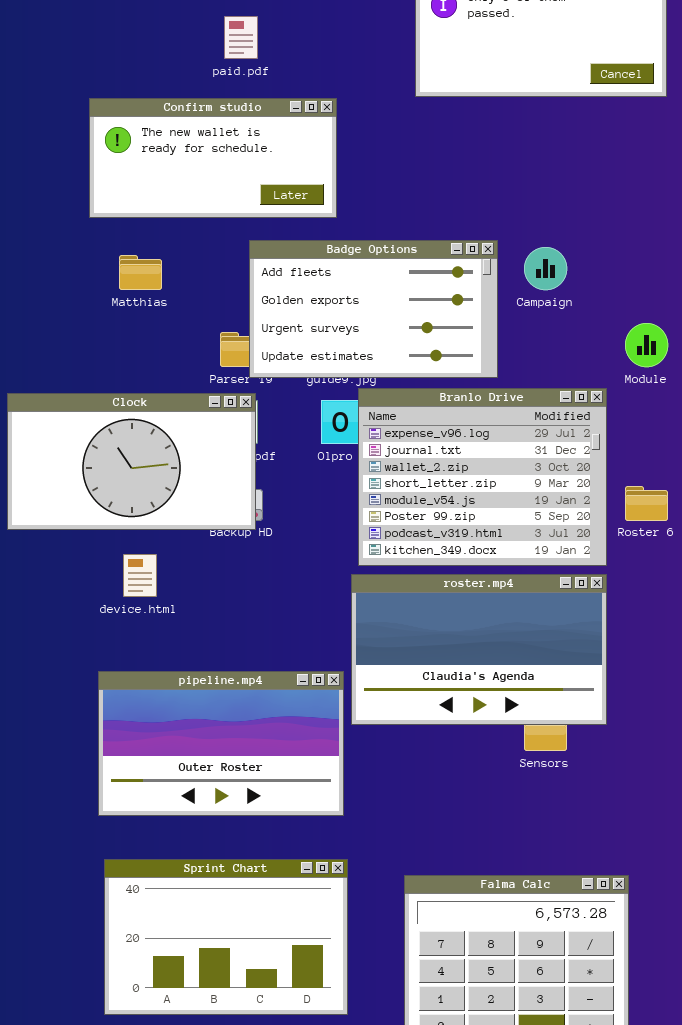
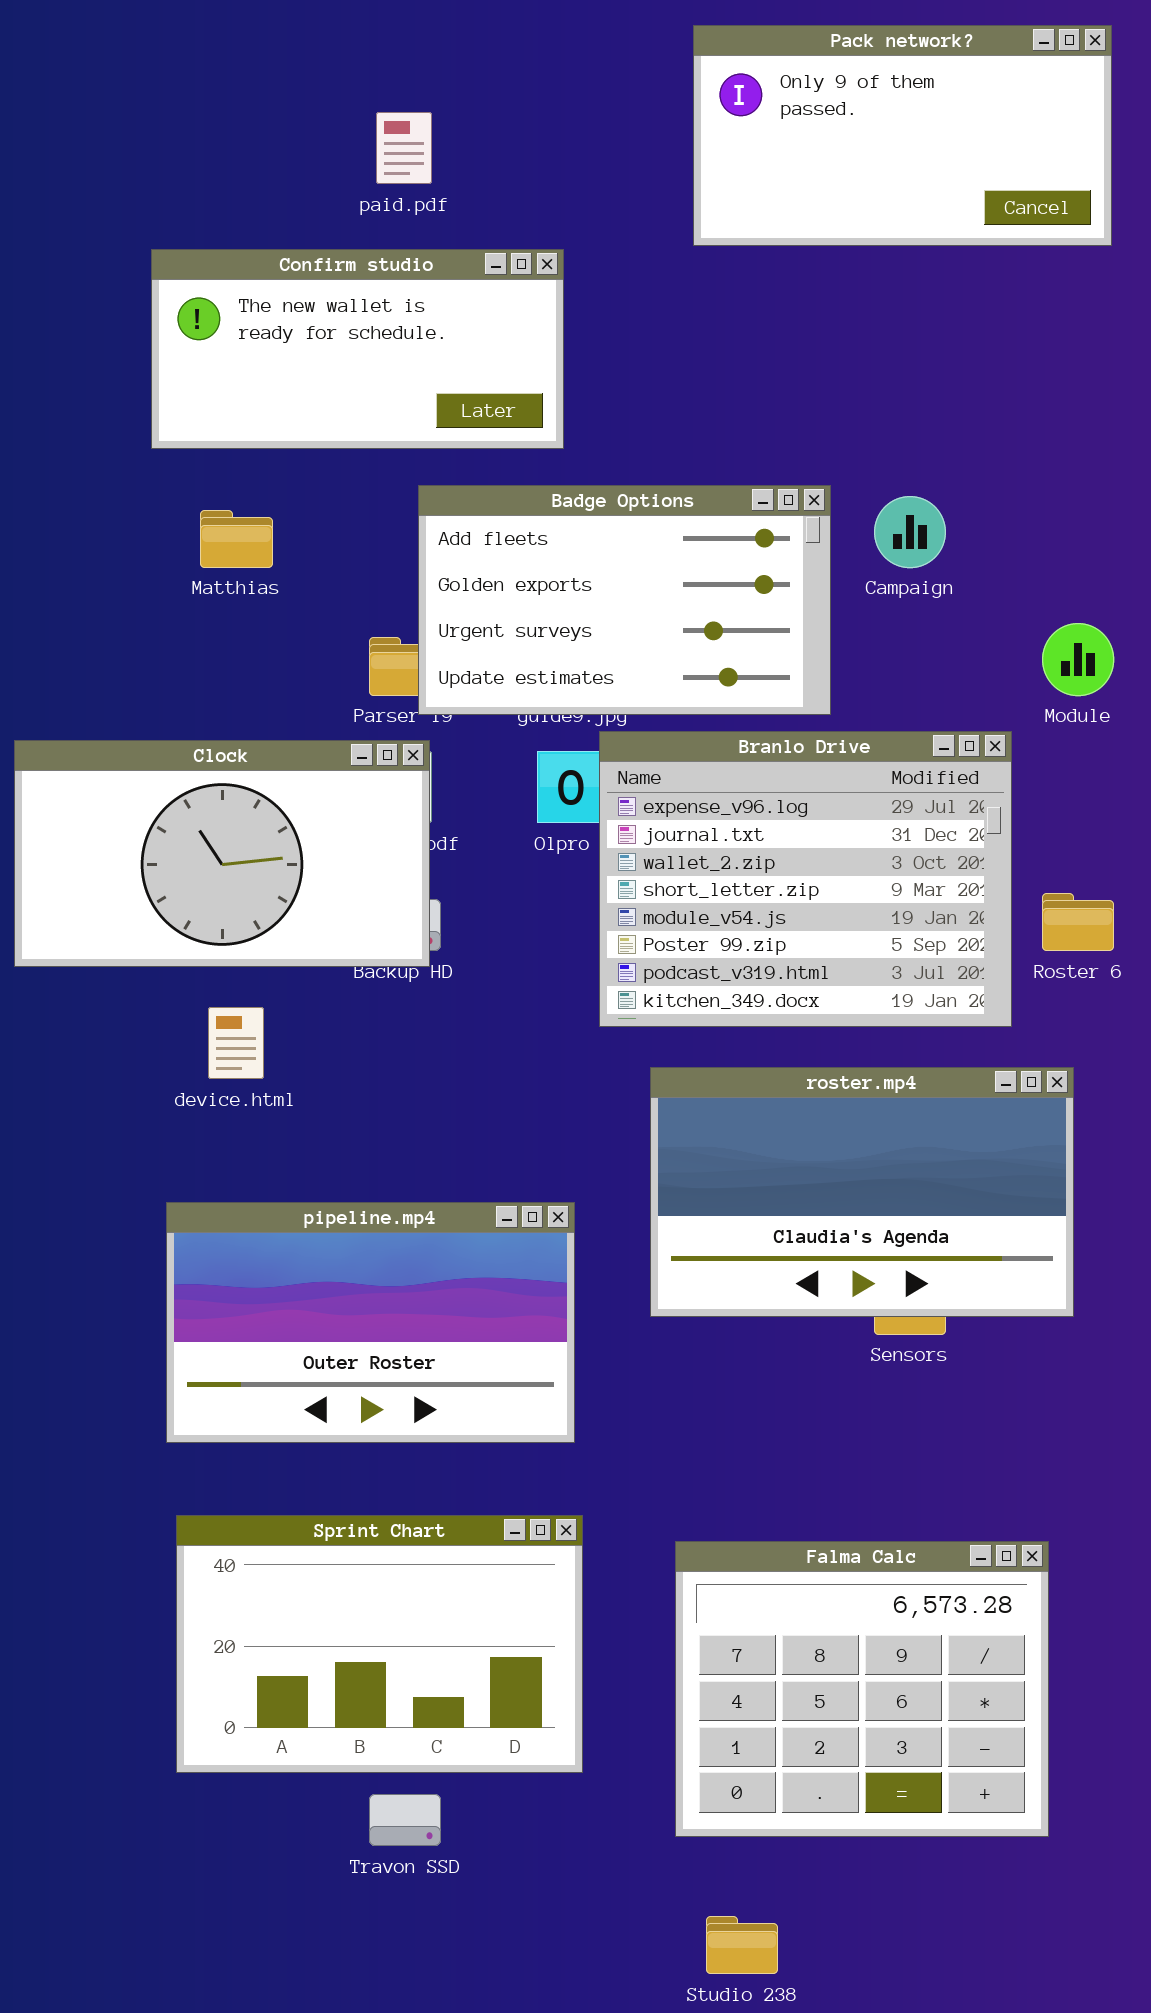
roster.mp4: [351,574,607,725] -> [650,1067,1074,1317], moved

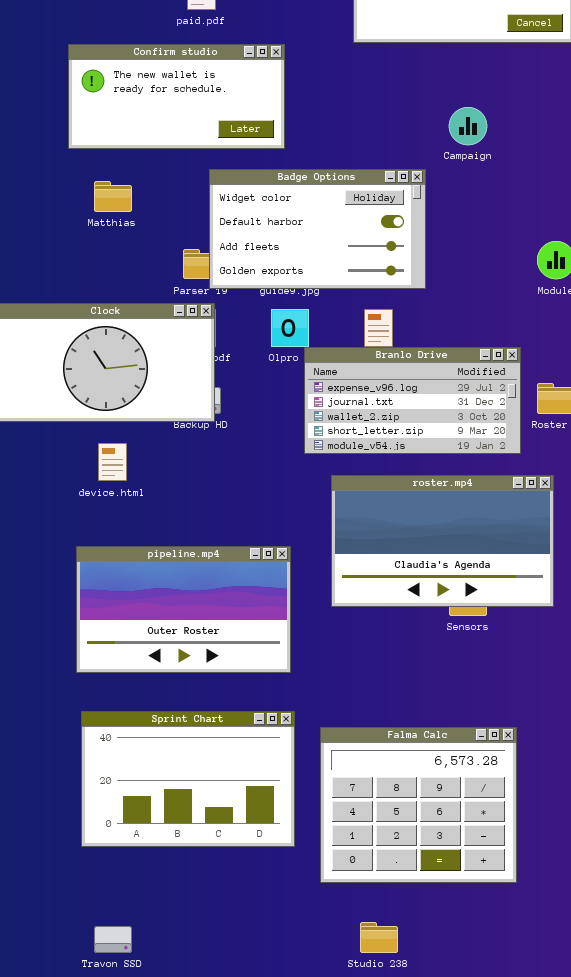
Badge Options: [418,485,831,715] -> [209,169,426,289], scrolled up 2 rows
Campaign: [874,496,946,568] -> [449,107,487,145], moved
Branlo Drive: [599,731,1012,1027] -> [304,347,521,454], resized
Falma Calc: [675,1541,1049,1837] -> [320,727,517,883], moved
Travon SSD: [369,1794,441,1846] -> [94,926,132,953], moved

